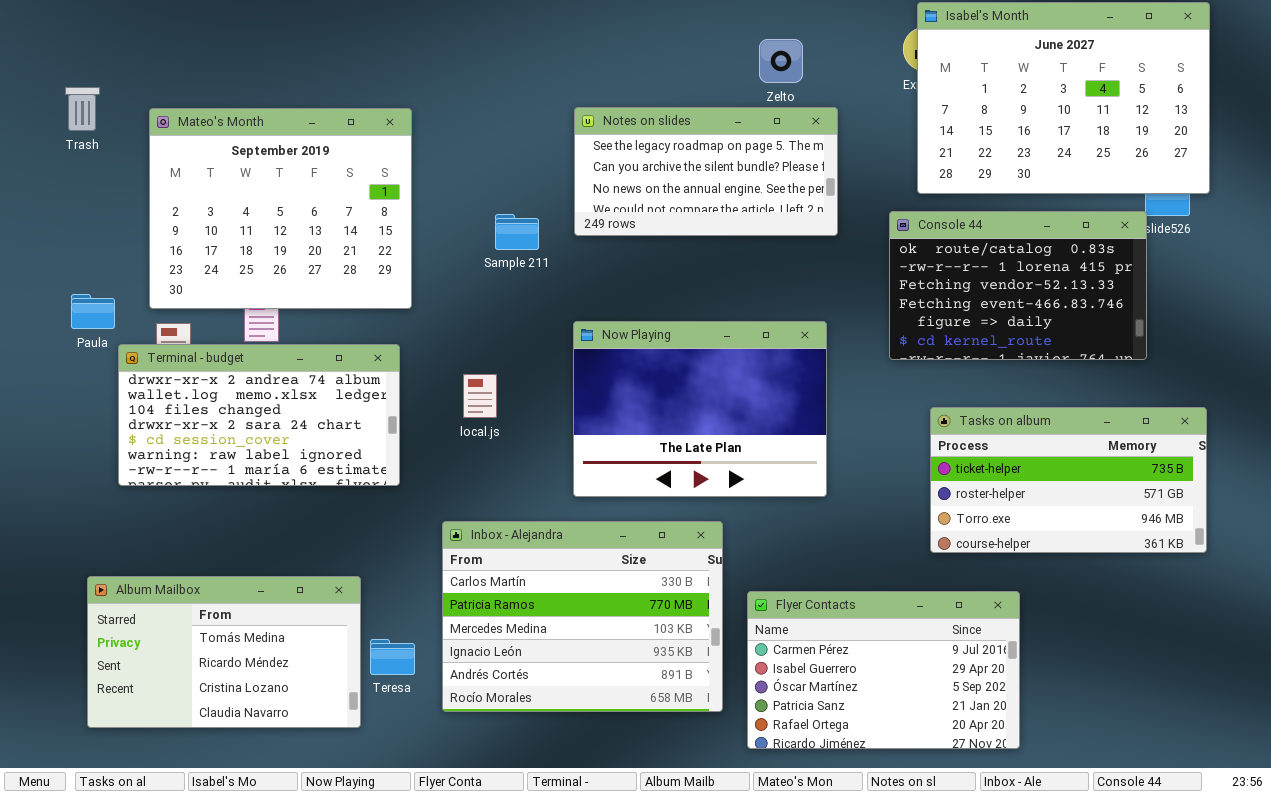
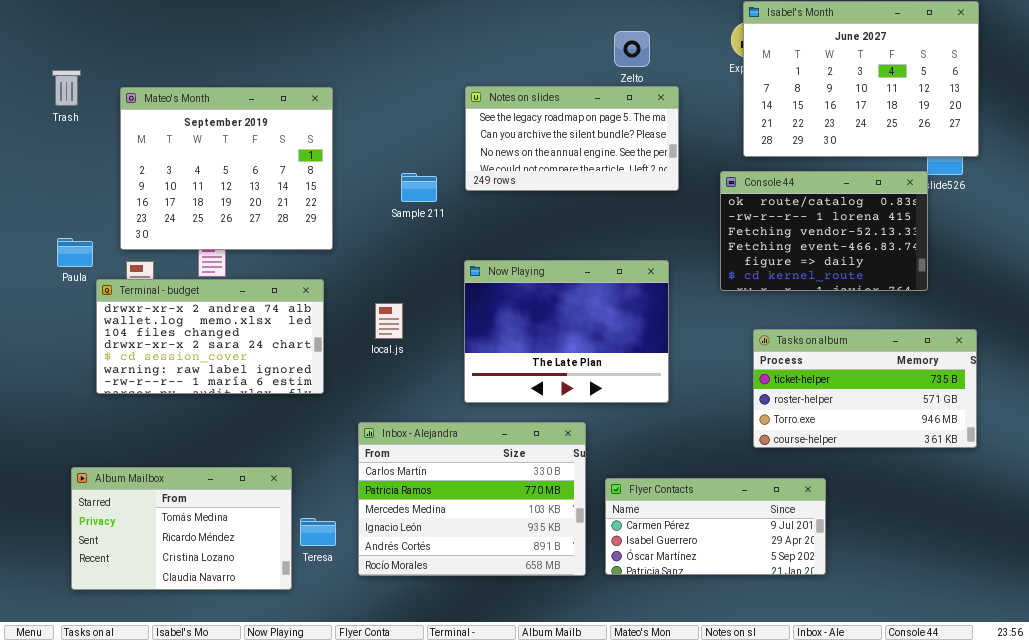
Flyer Contacts: [747,591,1020,749] -> [605,478,826,575], resized

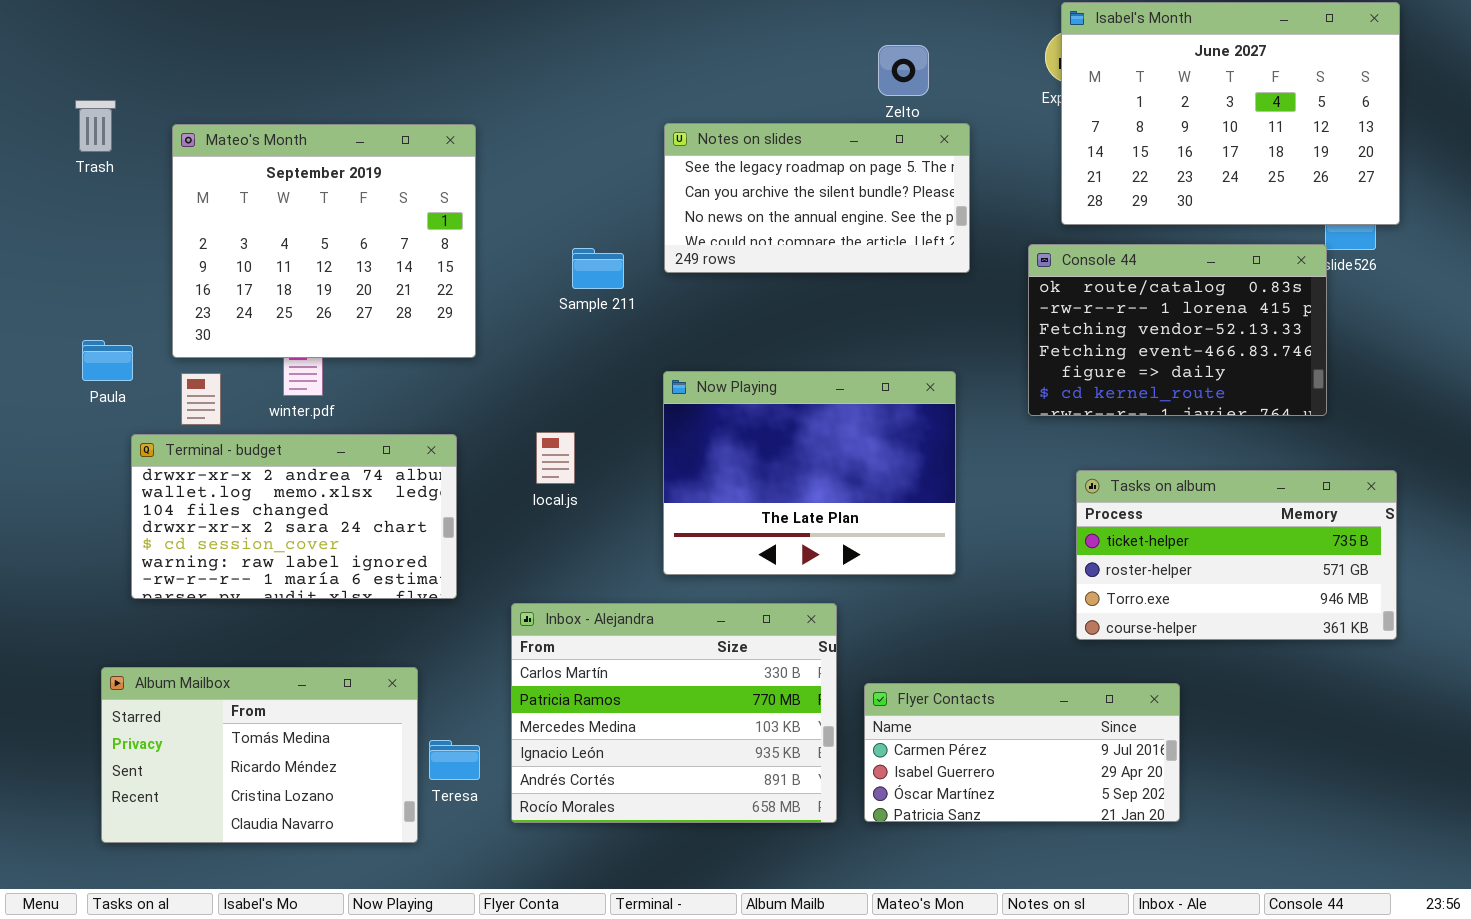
Terminal - budget: [96,279,324,394] -> [131,434,457,599], moved

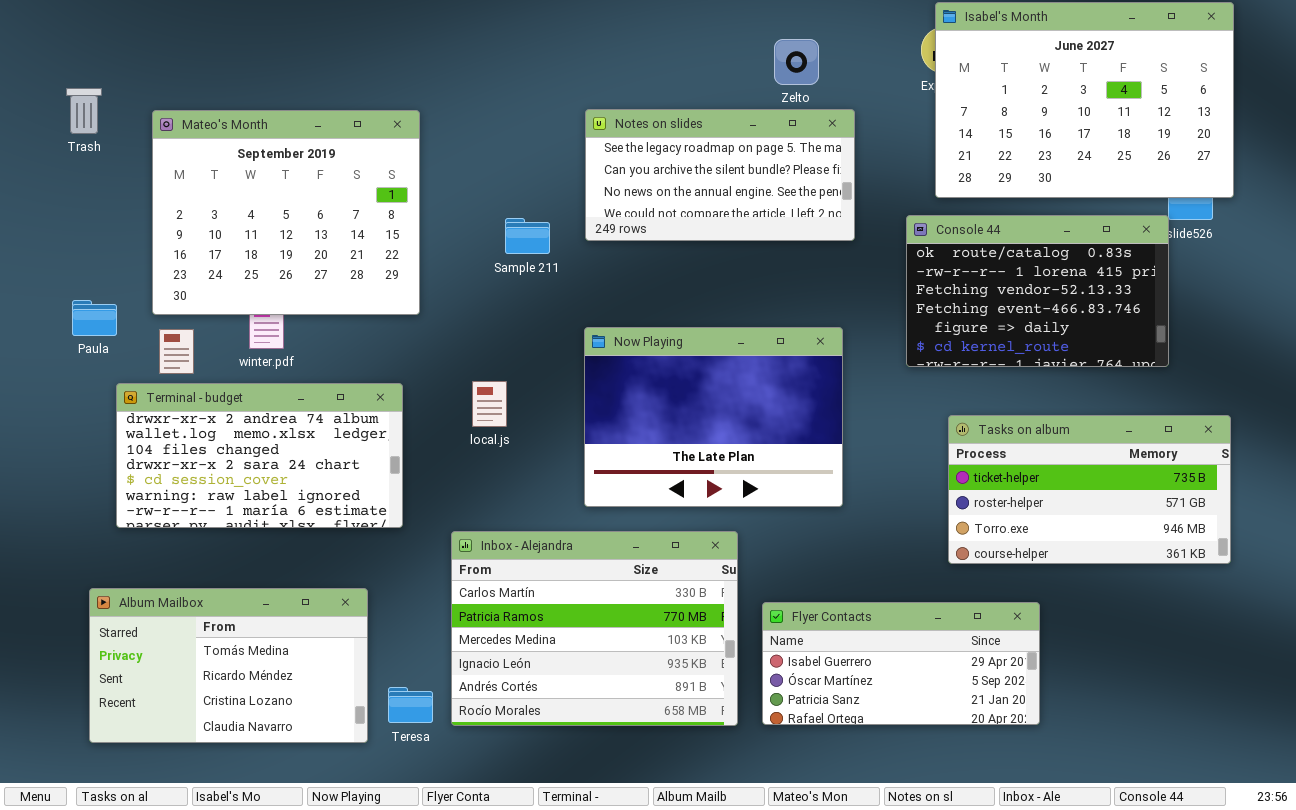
Flyer Contacts: [864,683,1180,822] -> [762,602,1040,725], scrolled down 1 row
Teresa: [429,740,480,780] -> [388,687,433,723], moved

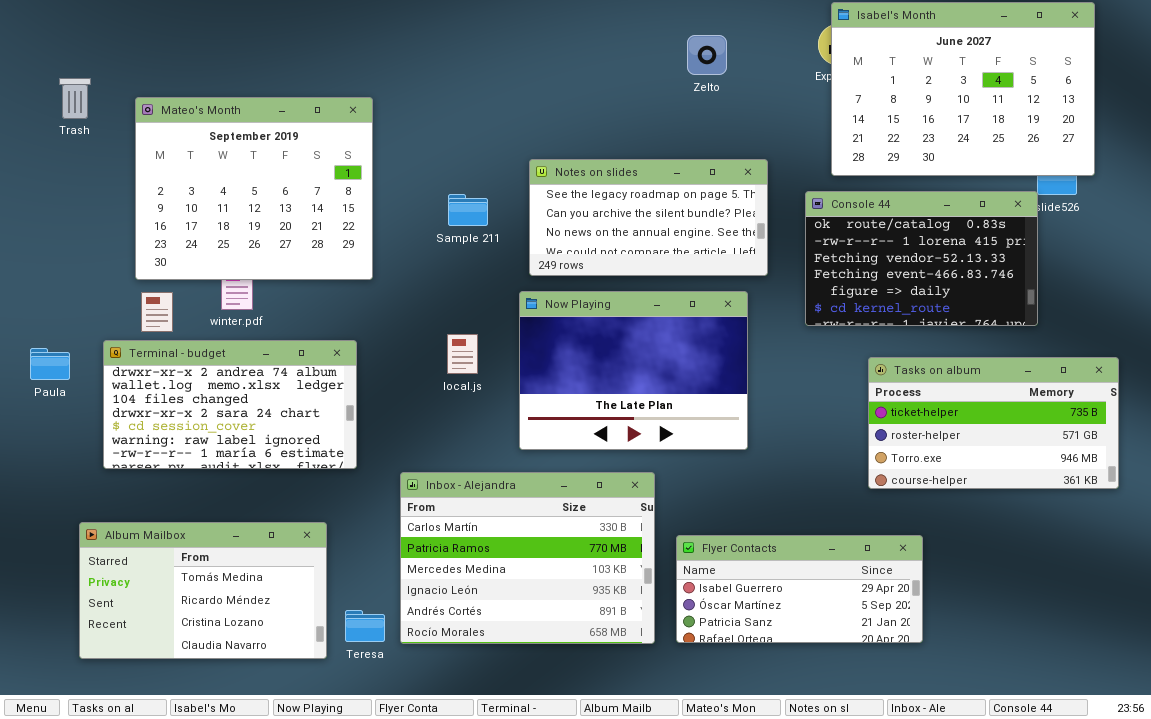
Notes on slides: [585,109,855,241] -> [529,159,768,276], moved
Paula: [72,300,117,336] -> [30,348,70,380], moved
local.js: [472,381,507,427] -> [447,334,478,374], moved
Tasks on album: [948,415,1231,564] -> [868,357,1119,489], moved

